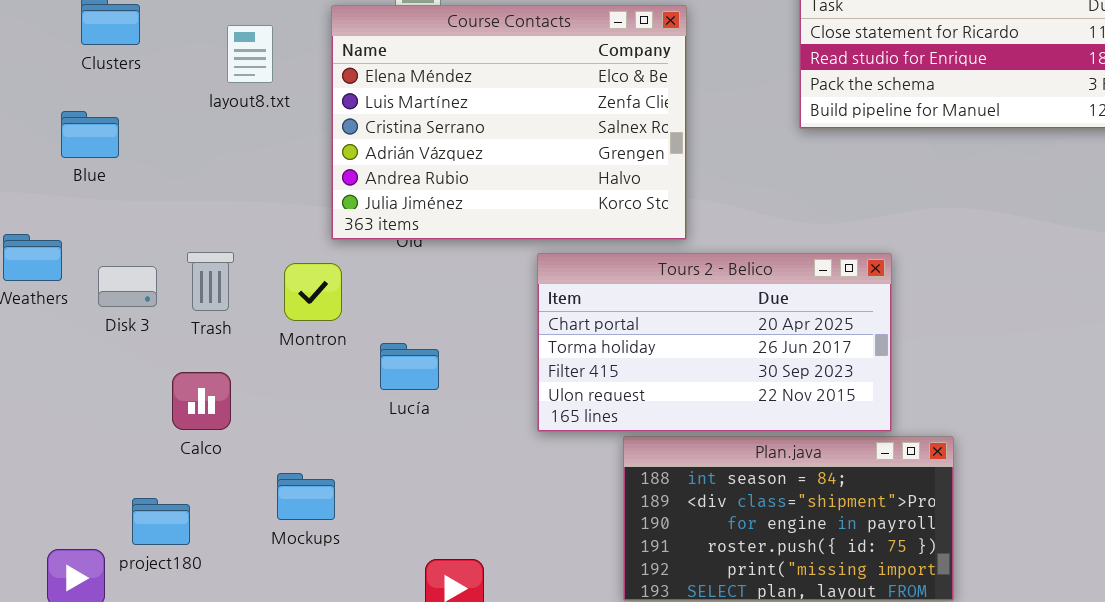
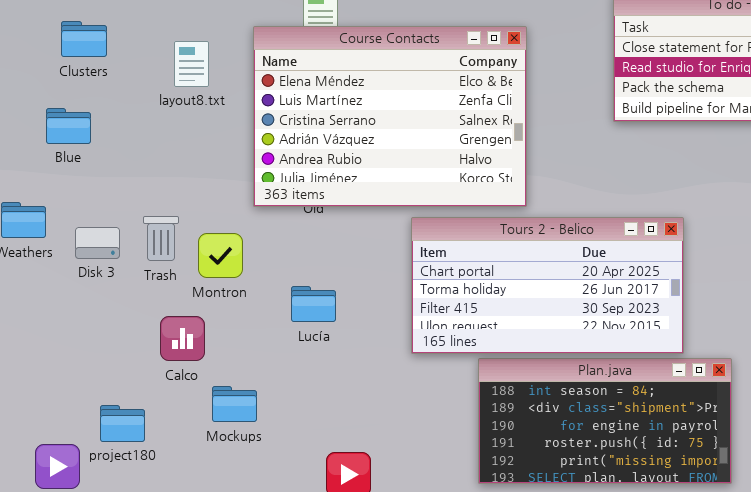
Montron: [284,263,342,321] -> [198,233,243,278], moved
Calco: [172,372,231,430] -> [160,316,205,361], moved

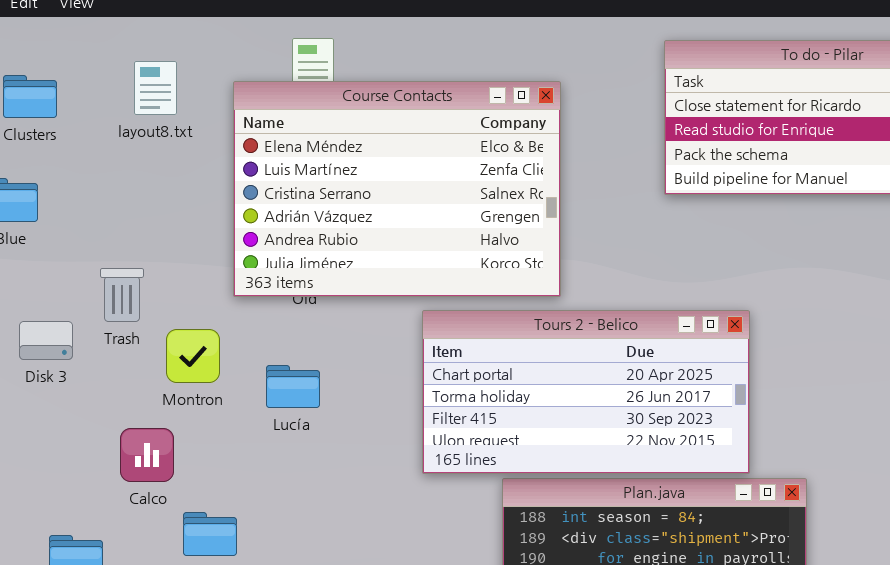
layout8.txt: [174,41,209,87] -> [134,61,177,115], moved
Trash: [143,216,179,261] -> [100,268,144,322], moved
Lucía: [291,286,336,322] -> [266,365,320,408], moved

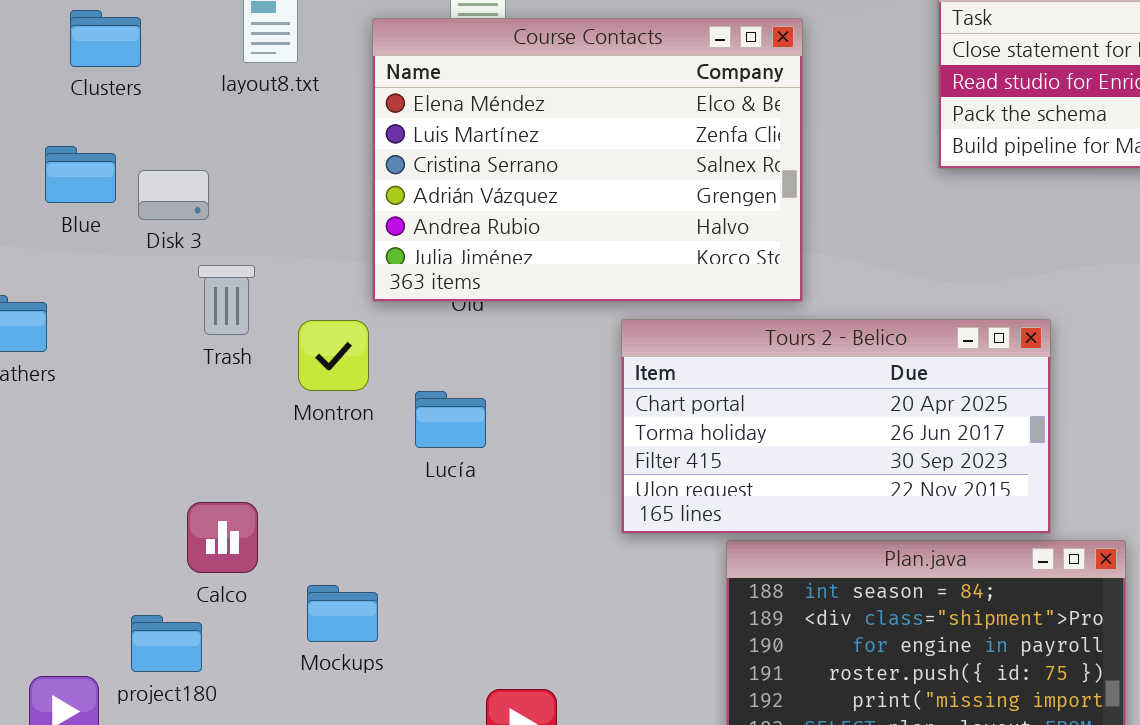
Disk 3: [19,321,73,360] -> [138,170,209,220], moved
Montron: [166,329,220,383] -> [298,320,369,391], moved
Calco: [120,428,174,482] -> [187,502,258,573], moved

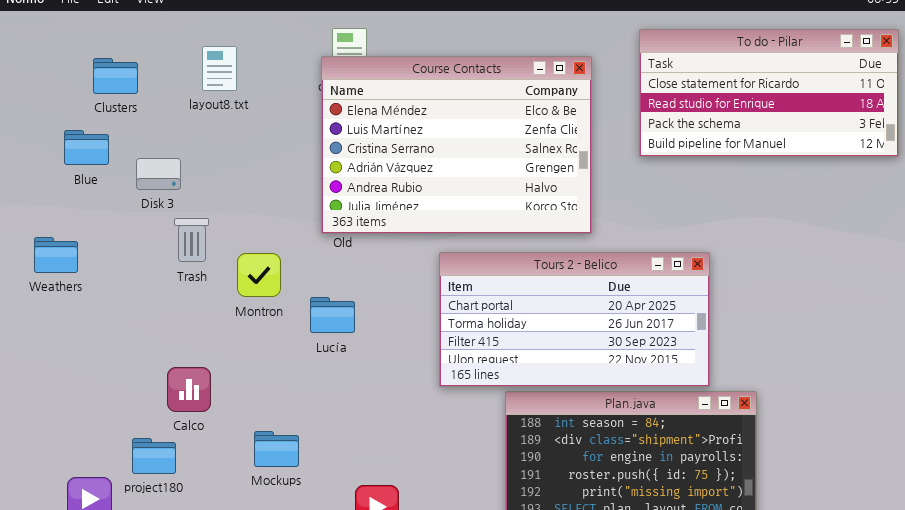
Course Contacts: [372,18,803,302] -> [321,56,592,234], moved
Blue: [45,146,116,203] -> [64,130,109,165], moved
Mockups: [307,585,378,642] -> [254,431,299,467], moved

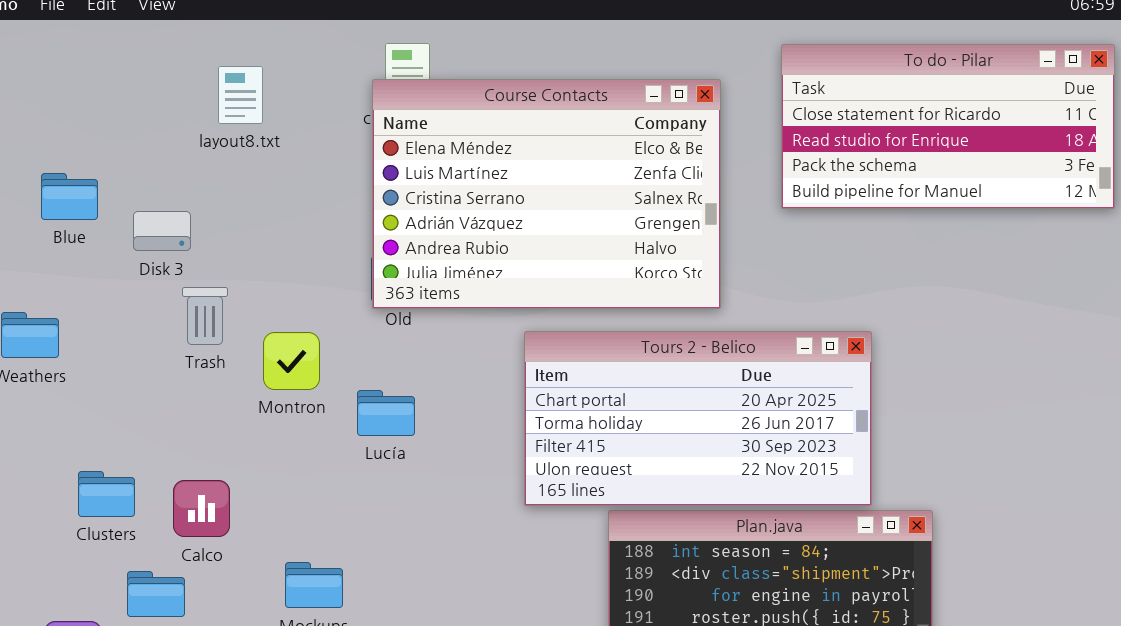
Clusters: [93,58,138,94] -> [78,471,135,517], moved

